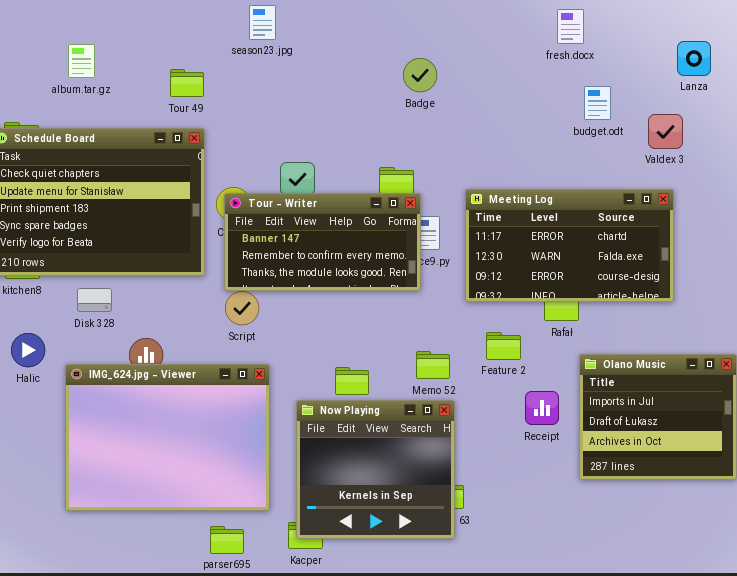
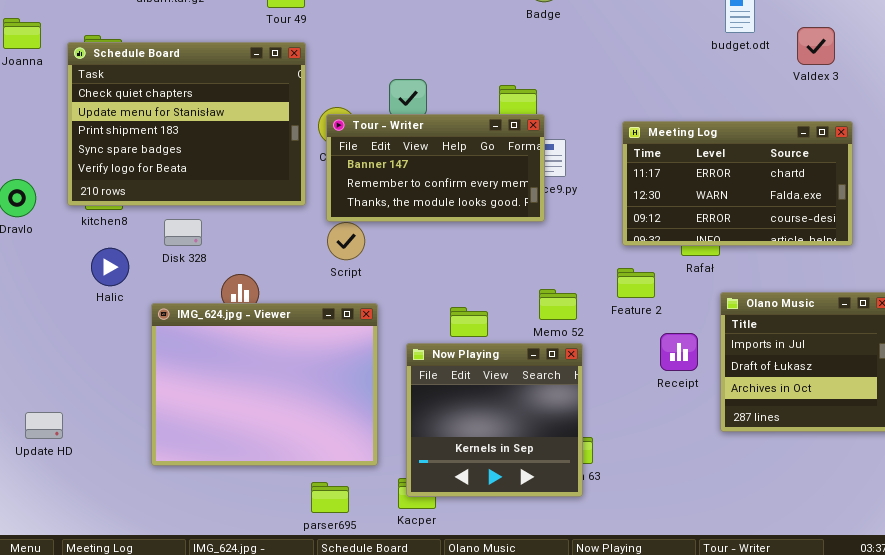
Meeting Log: [465,189,674,302] -> [622,121,853,246], moved
Halic: [11,333,45,367] -> [91,248,129,286], moved

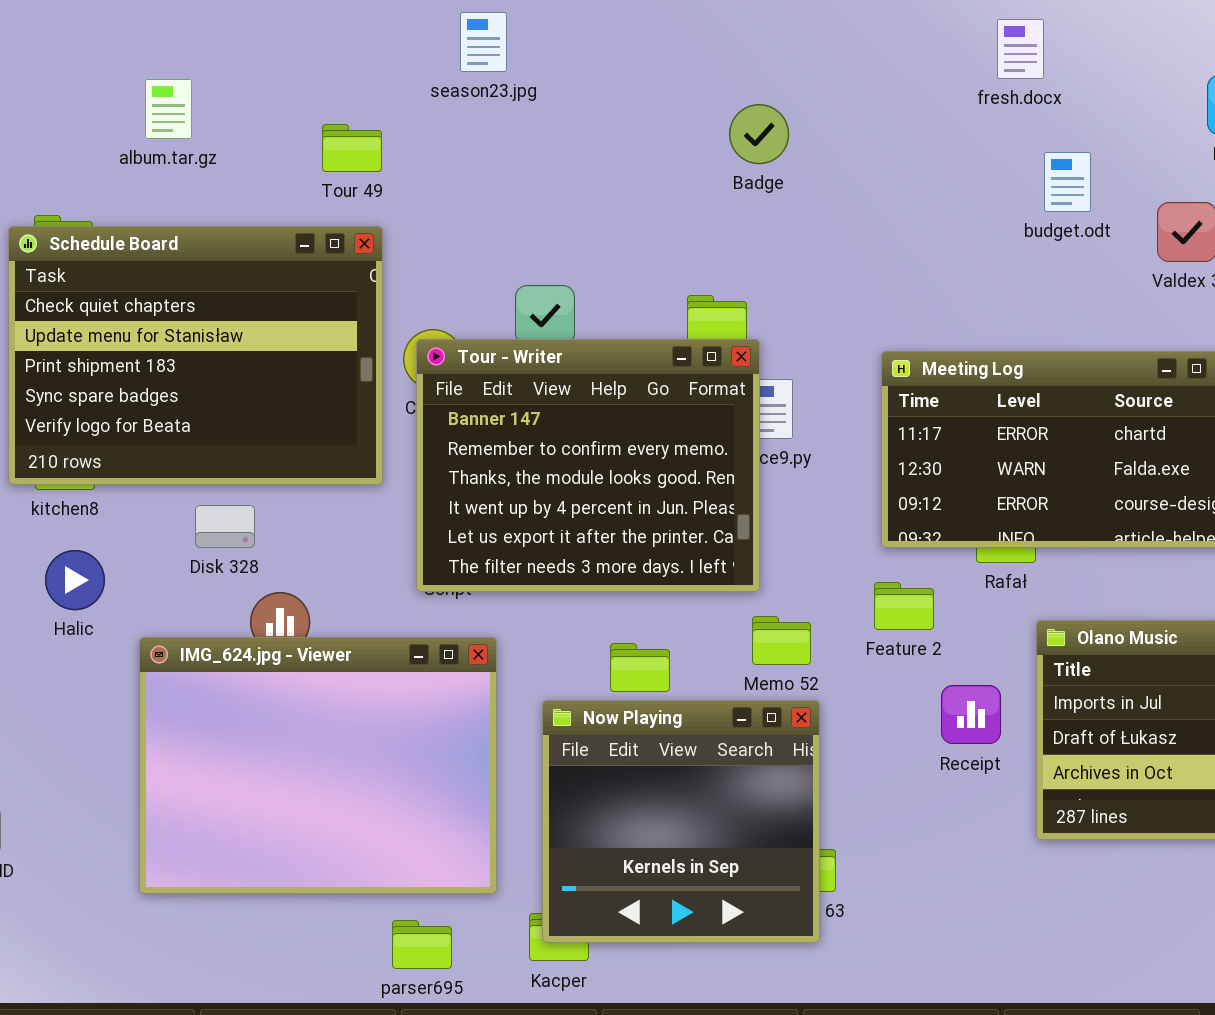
Tour - Writer: [326,114,545,222] -> [416,339,760,592], resized
Disk 328: [164,219,202,246] -> [195,505,255,548], moved

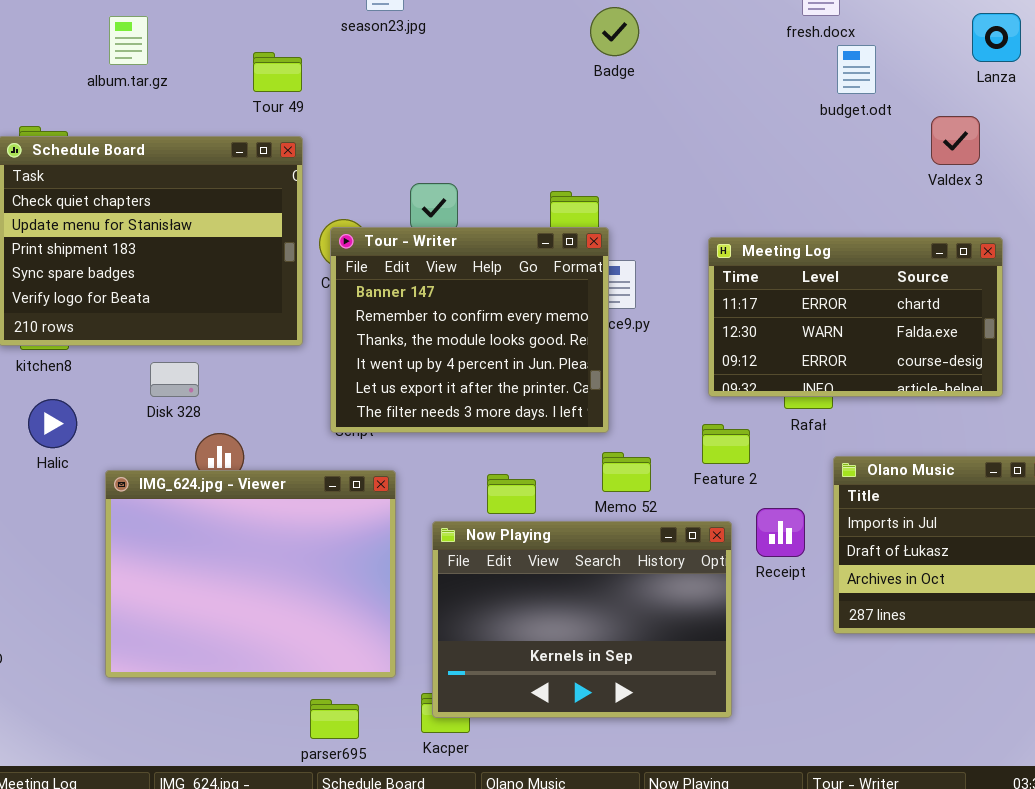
Badge: [729,104,789,164] -> [590,7,639,56], moved
budget.odt: [1044,152,1091,212] -> [837,45,876,94], moved
Now Playing: [542,700,820,943] -> [432,521,732,718], resized

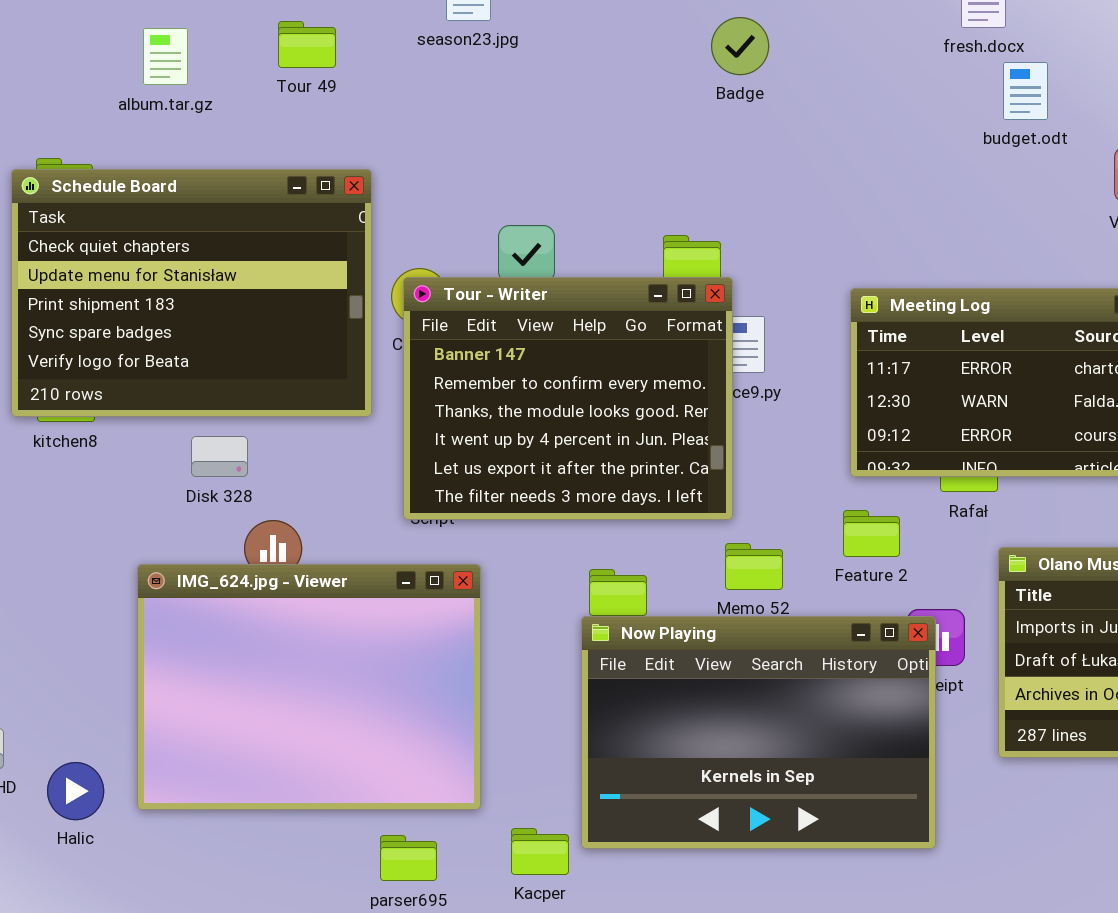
Tour 49: [253,52,302,92] -> [278,21,336,68], moved
Halic: [28,399,77,448] -> [47,762,104,820], moved
Now Playing: [432,521,732,718] -> [581,616,936,849], moved

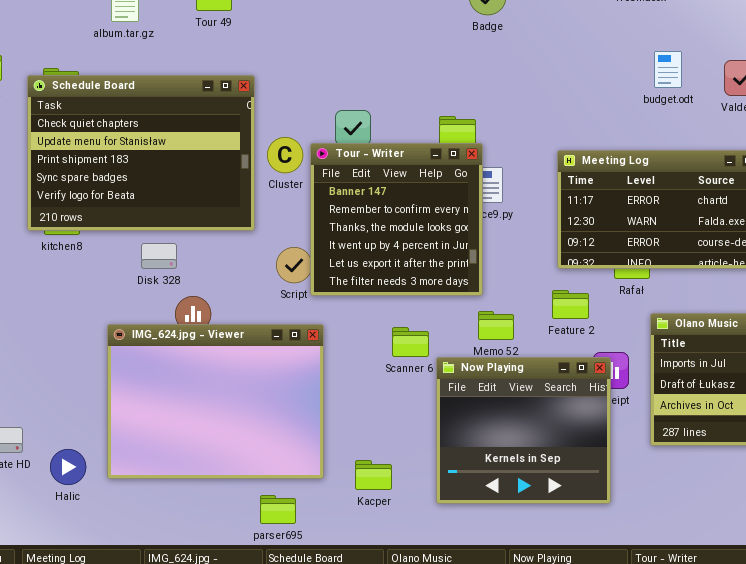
budget.odt: [1003,62,1048,120] -> [654,51,682,88], moved
Tour - Writer: [403,277,733,520] -> [310,143,483,296], resized
Now Playing: [581,616,936,849] -> [436,357,611,504], resized
Kacper: [511,828,569,875] -> [355,460,392,490], moved

